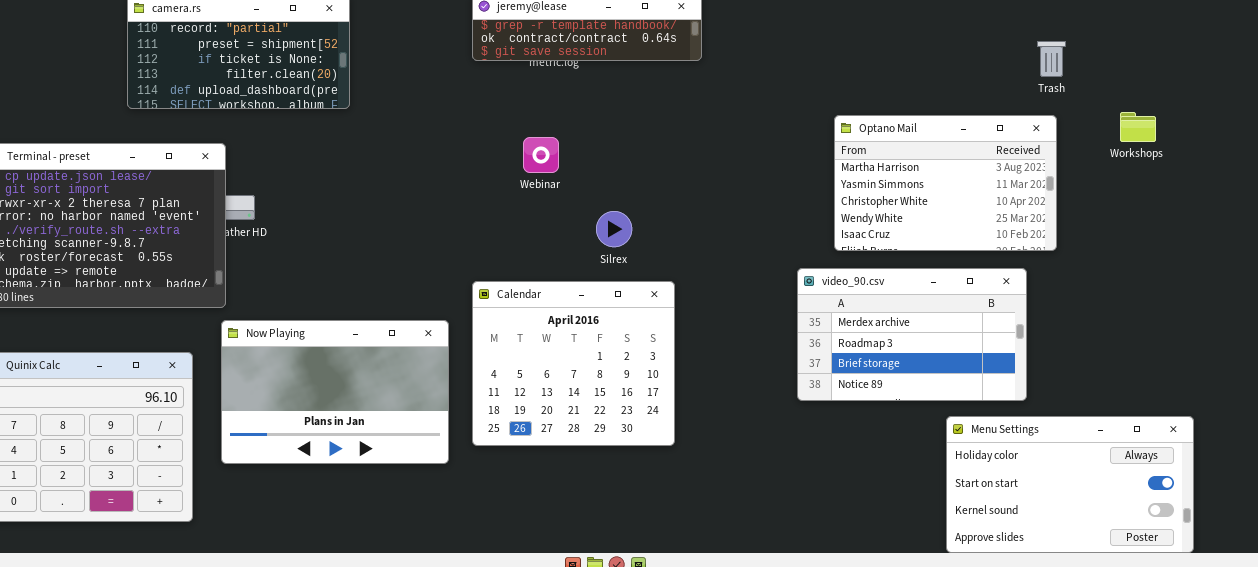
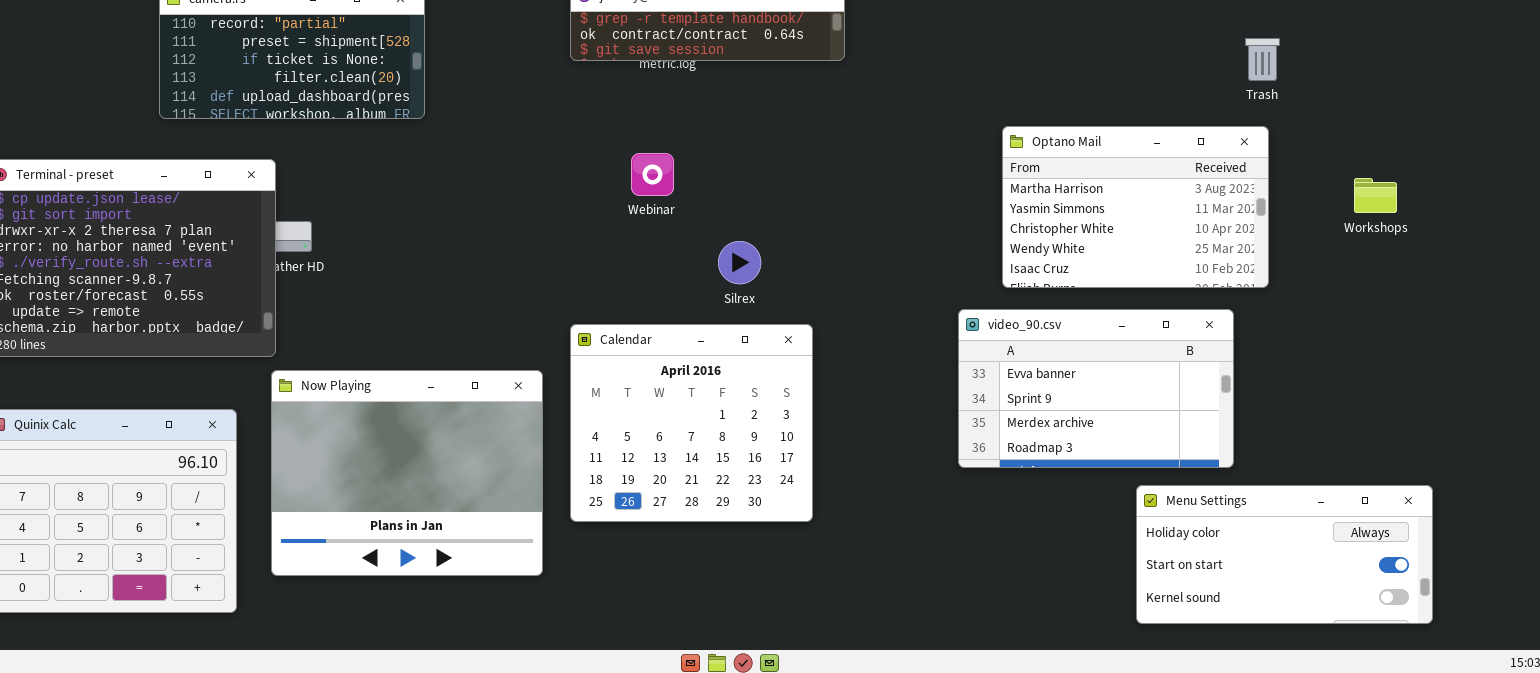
Workshops: [1120,112,1156,142] -> [1354,178,1397,213], moved
video_90.csv: [797,268,1027,401] -> [958,309,1234,468], scrolled up 2 rows
Now Playing: [221,320,449,464] -> [271,370,543,576], resized
Menu Settings: [946,416,1194,553] -> [1136,485,1433,624], resized

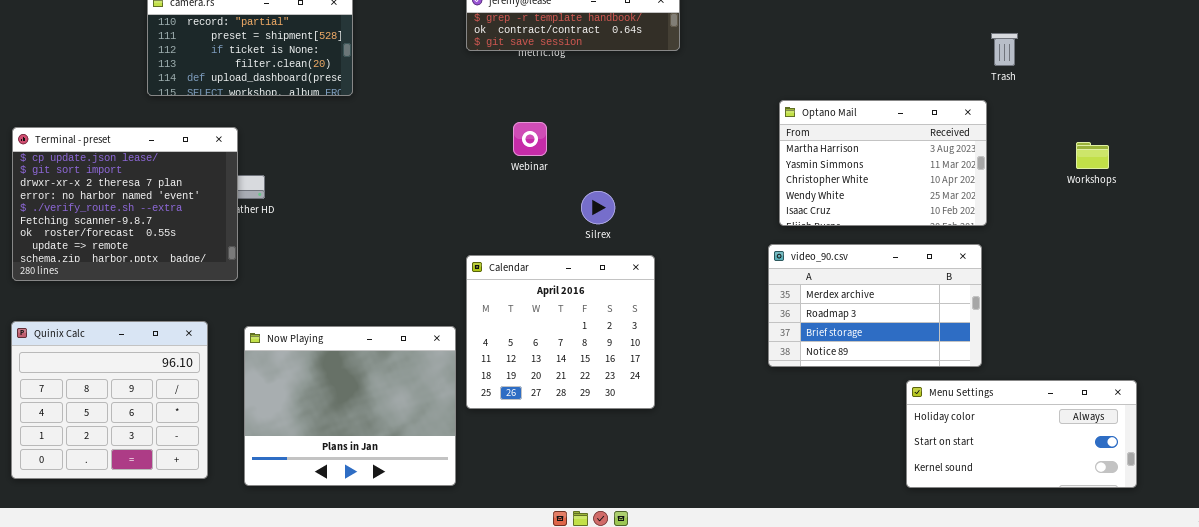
Optano Mail: [1002,126,1269,288] -> [779,100,987,226], moved
video_90.csv: [958,309,1234,468] -> [768,244,982,367], scrolled down 2 rows
Now Playing: [271,370,543,576] -> [244,326,456,486], moved

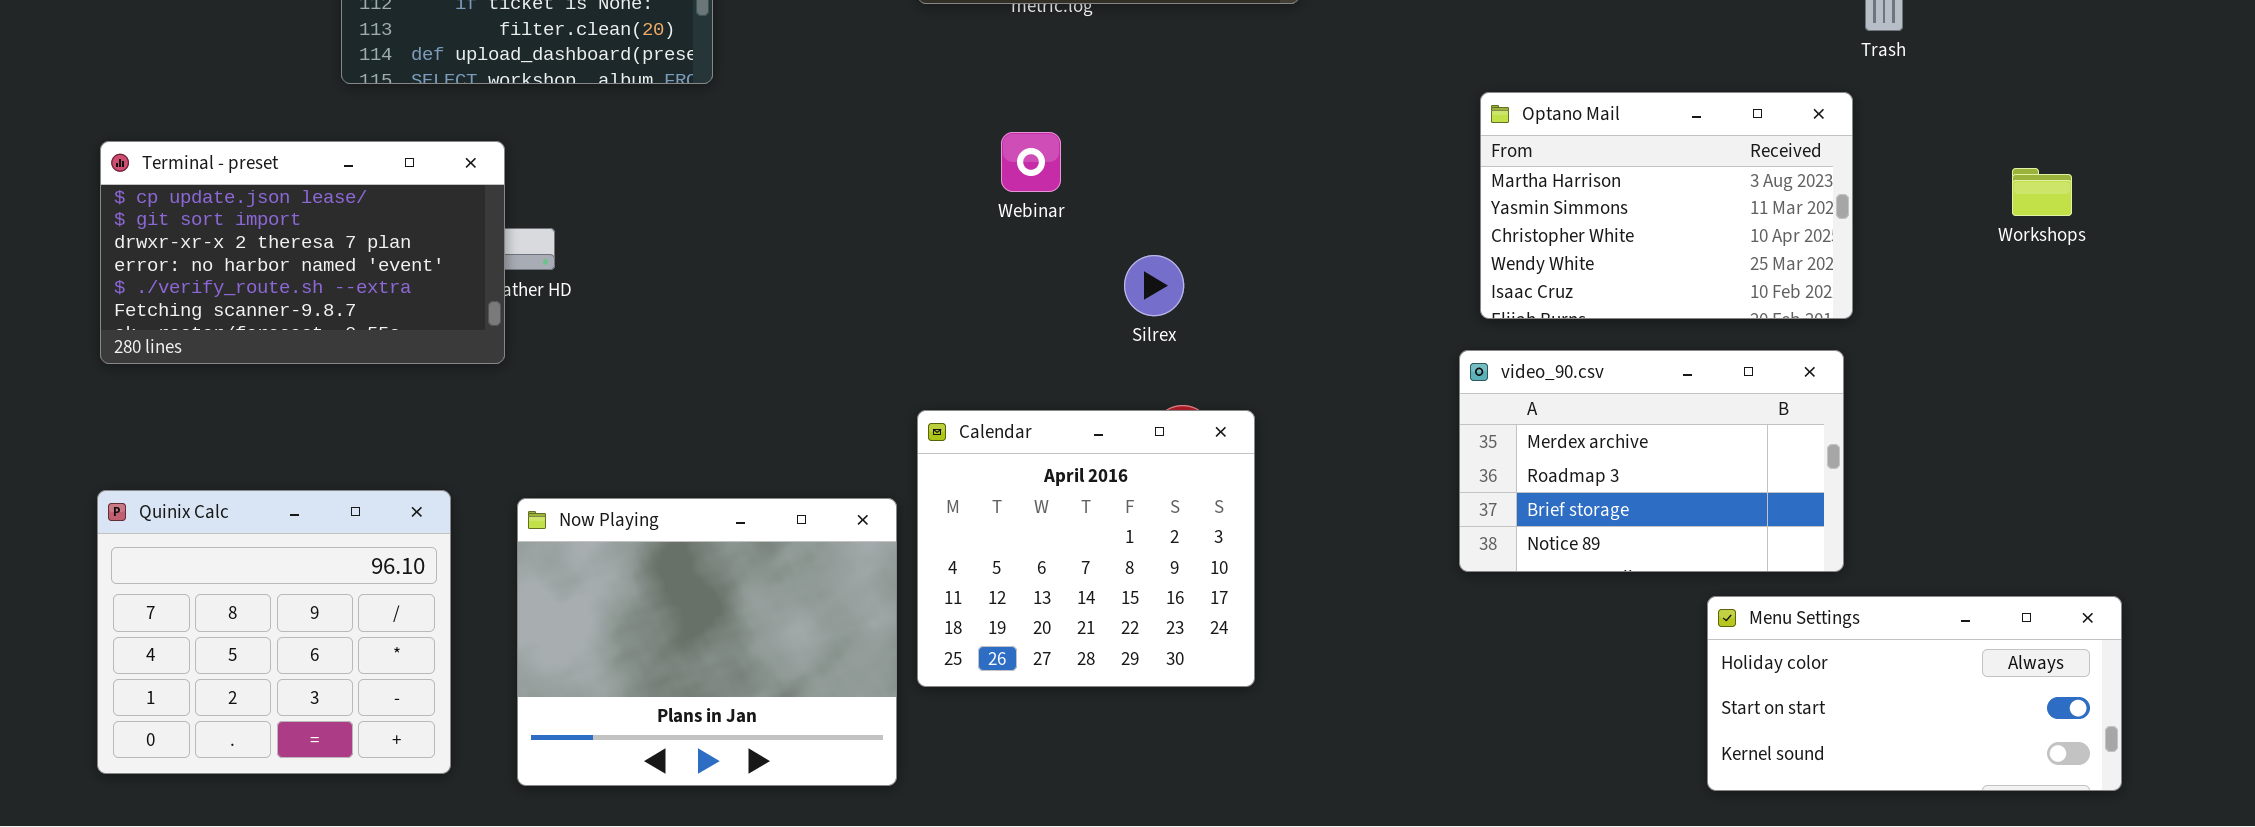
Terminal - preset: [12,127,238,281] -> [100,141,505,364], resized
Calendar: [466,255,655,409] -> [917,410,1255,687], moved

